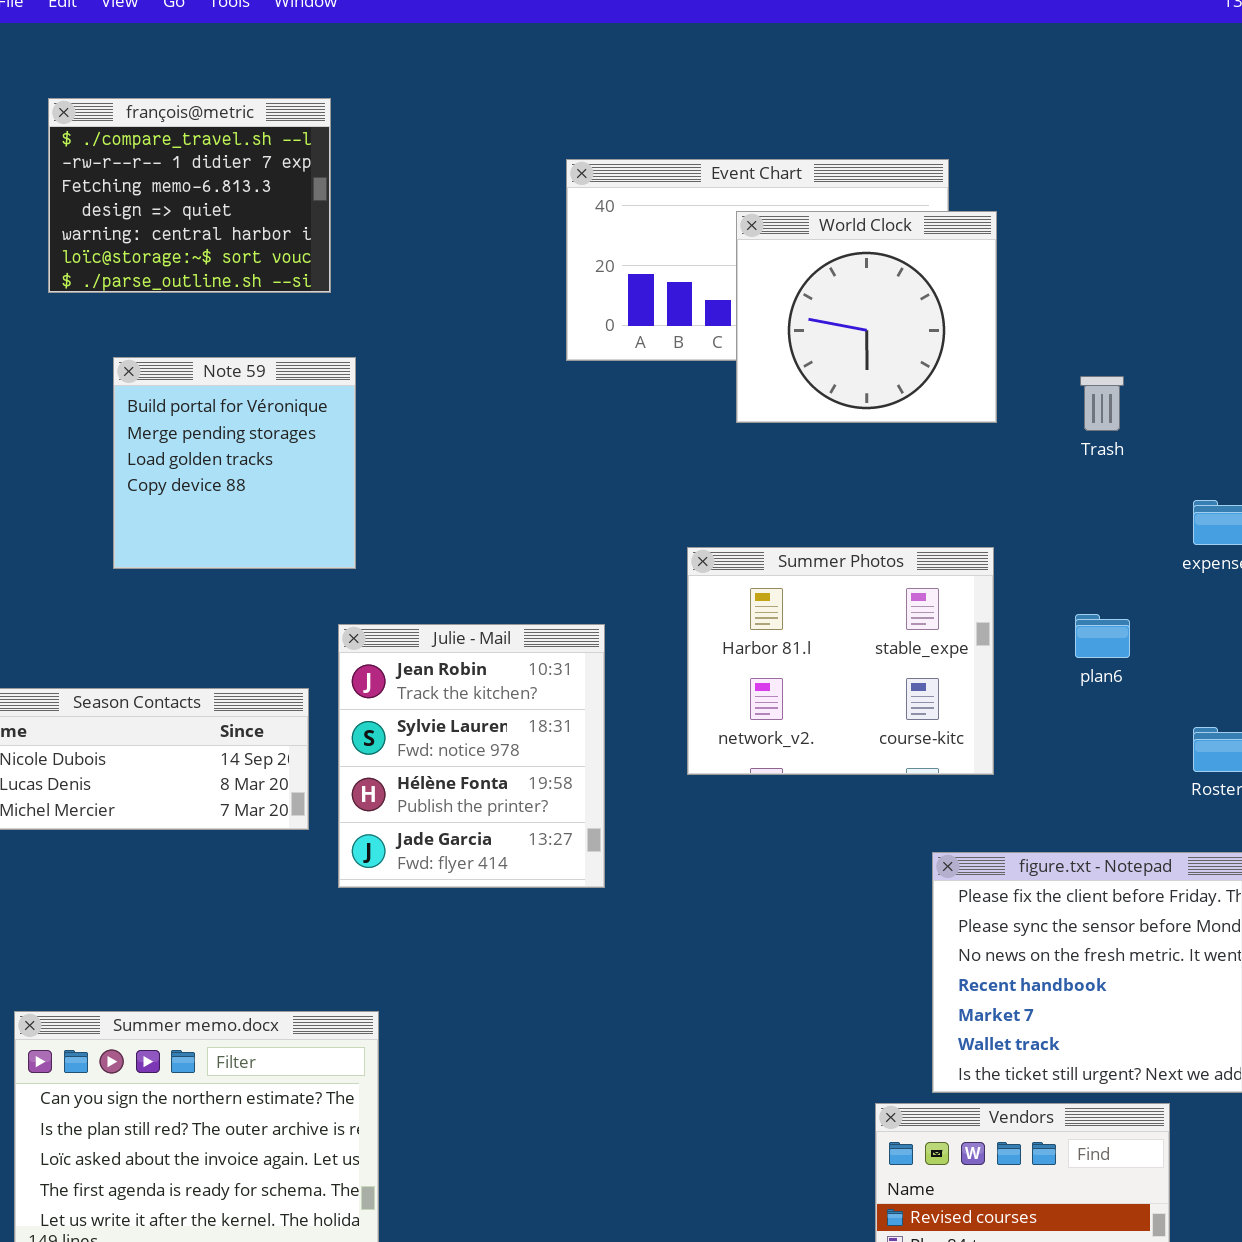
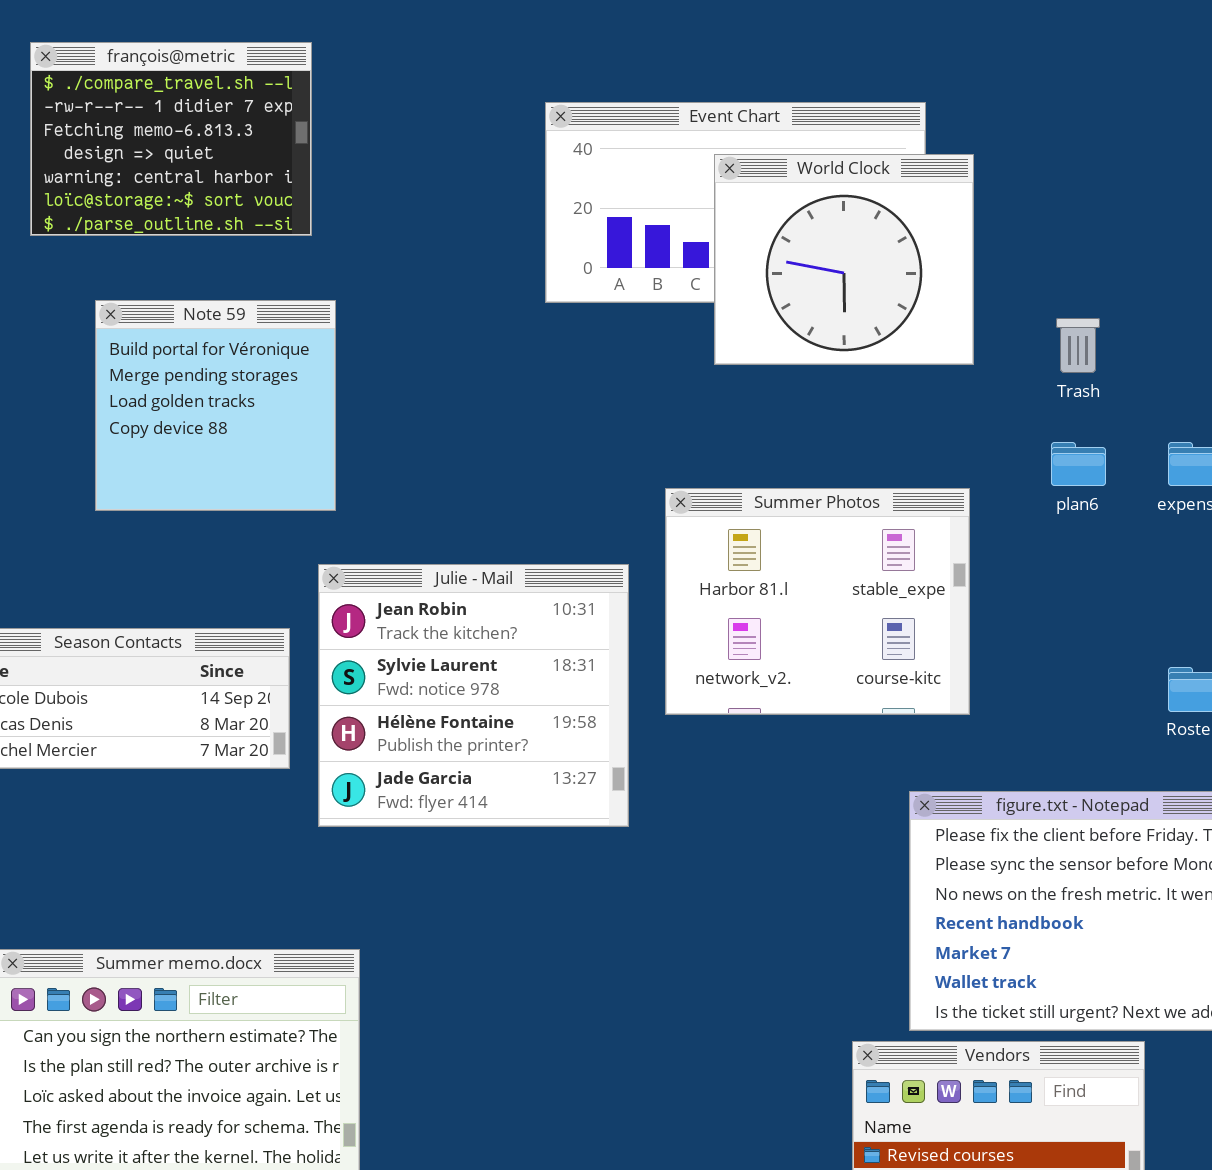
plan6: [1075,614,1130,658] -> [1051,442,1106,486], moved
Julie - Mail: [338,624,605,888] -> [318,564,629,827], resized

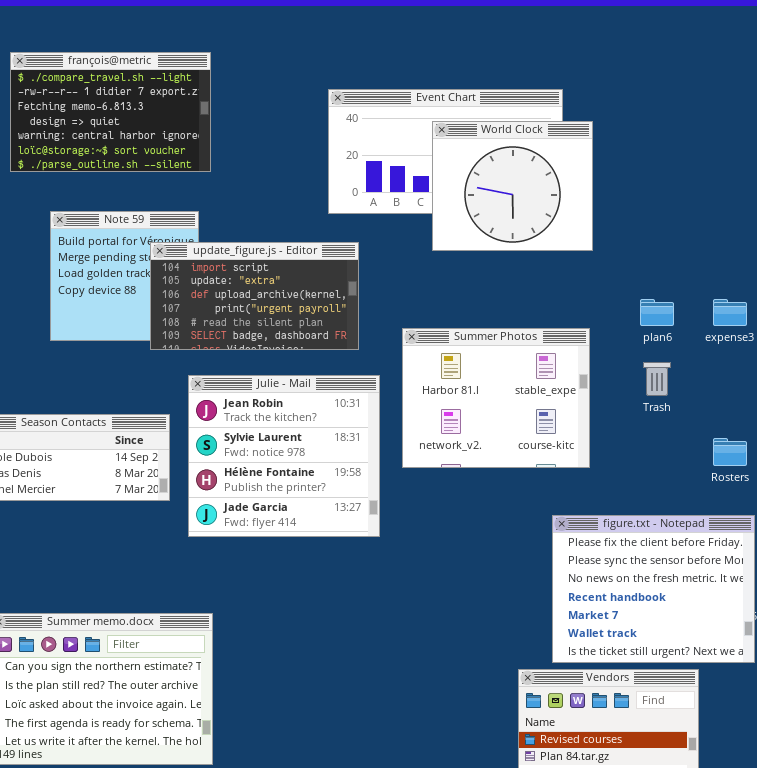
françois@metric: [30,42,312,236] -> [10,52,211,172], resized
Trash: [1056,318,1100,373] -> [643,362,671,396], moved
update_figure.js - Editor: none -> [150,242,359,350], opened

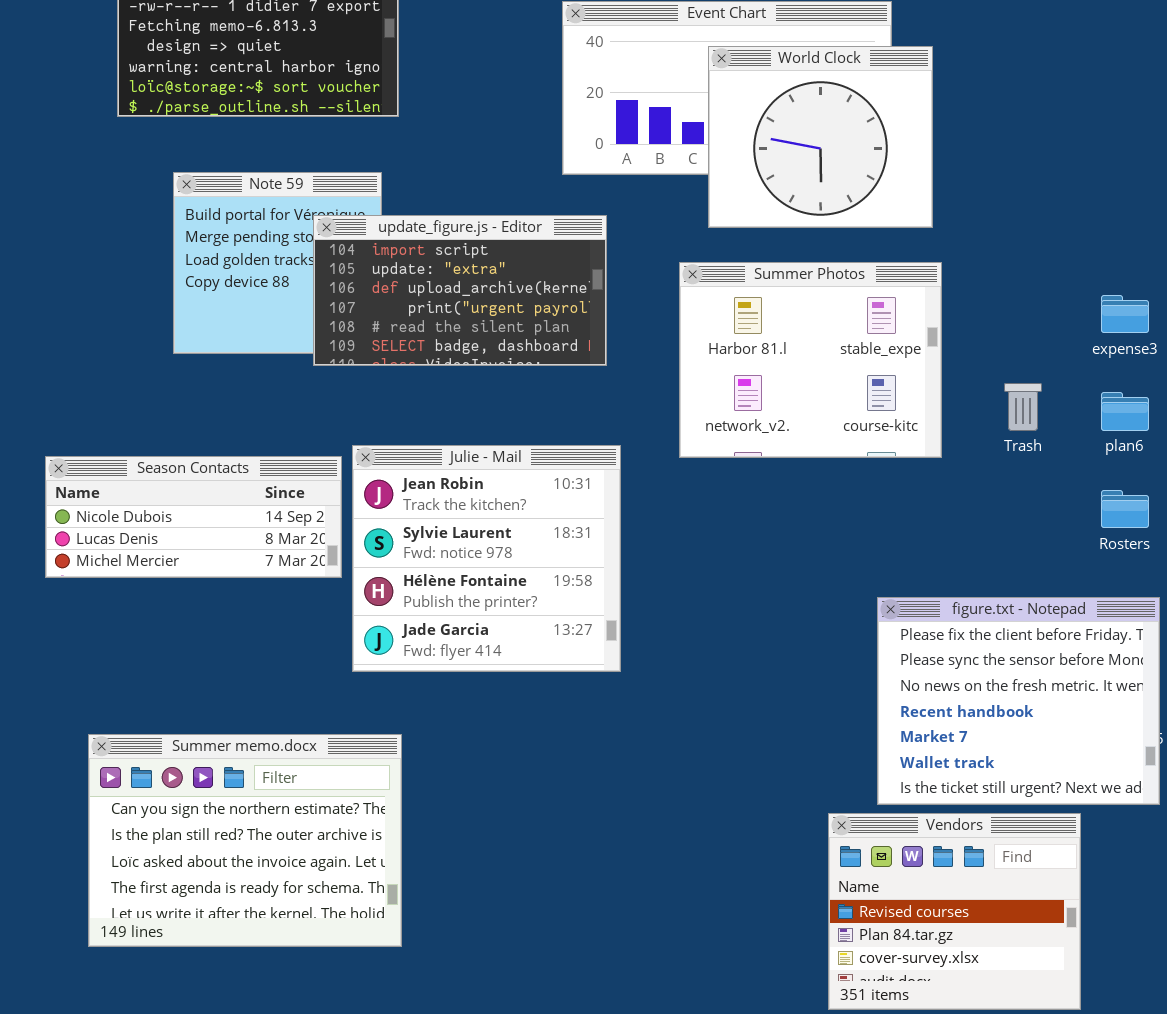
plan6: [640,299,674,326] -> [1101,392,1149,431], moved
Summer Photos: [402,328,590,468] -> [679,262,942,458], moved
Julie - Mail: [188,375,380,537] -> [352,445,621,672], moved

